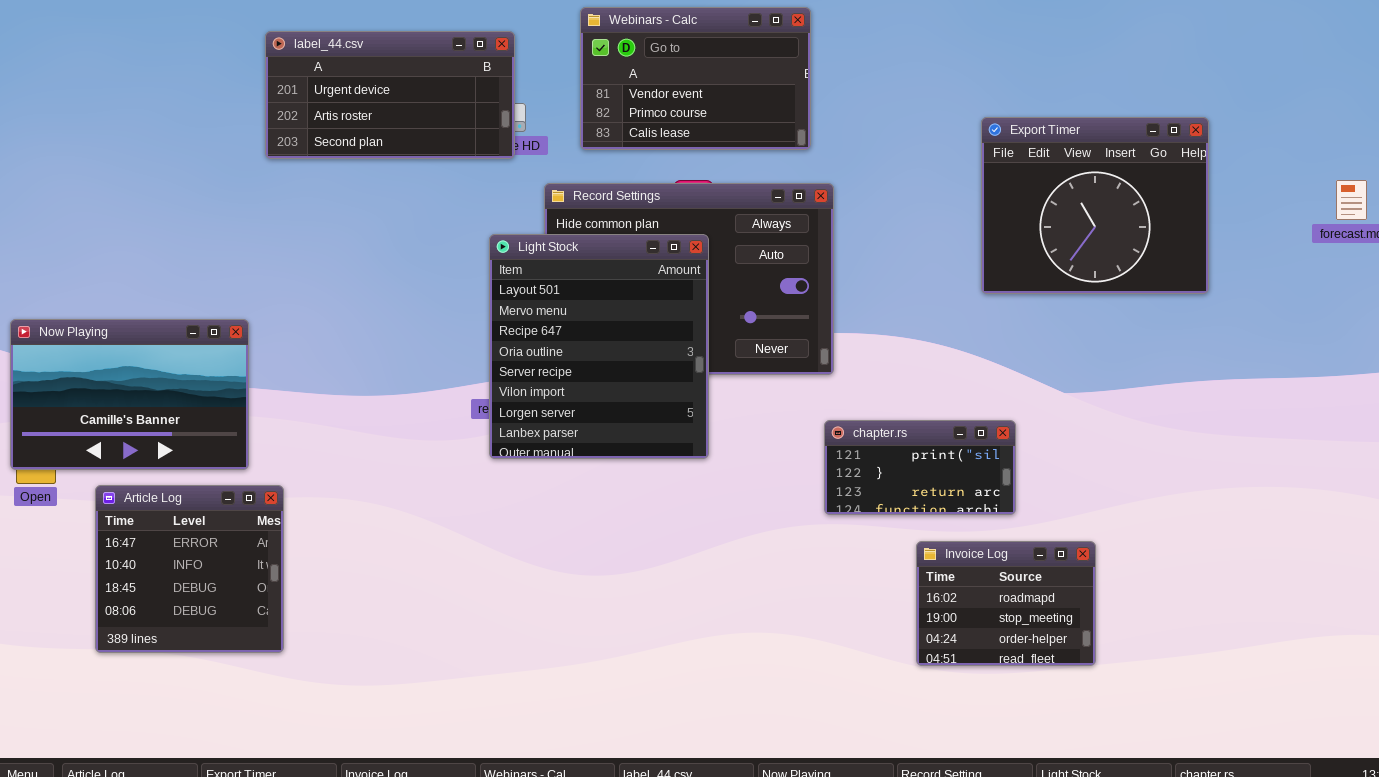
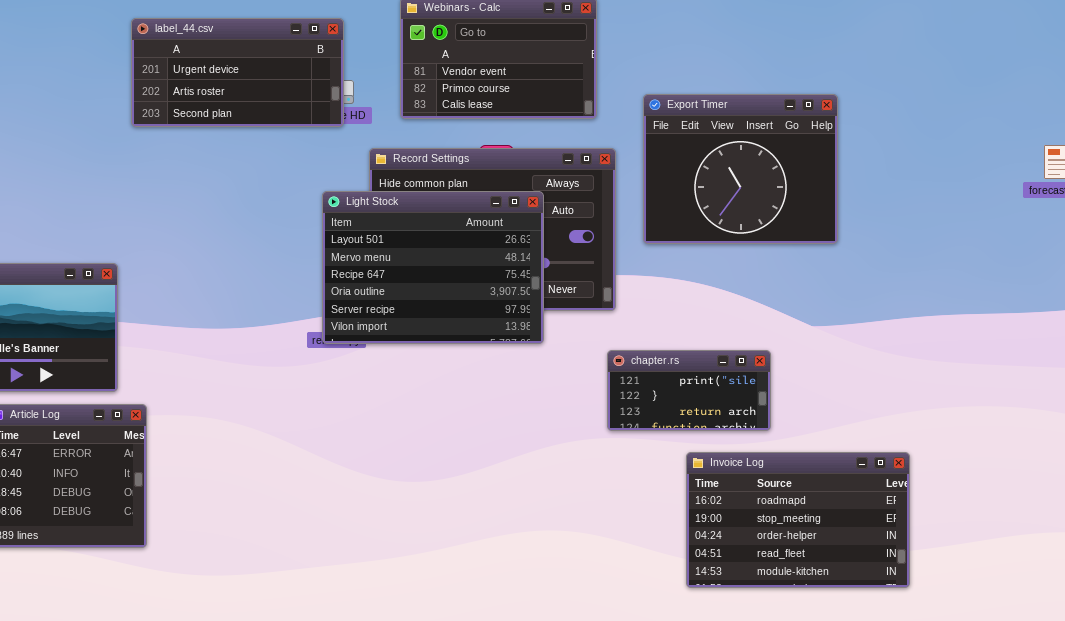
Export Timer: [981,117,1209,294] -> [643,94,838,244], moved
Light Stock: [489,234,709,459] -> [322,191,544,344], resized
Invoice Log: [916,541,1096,666] -> [686,452,910,588], resized

